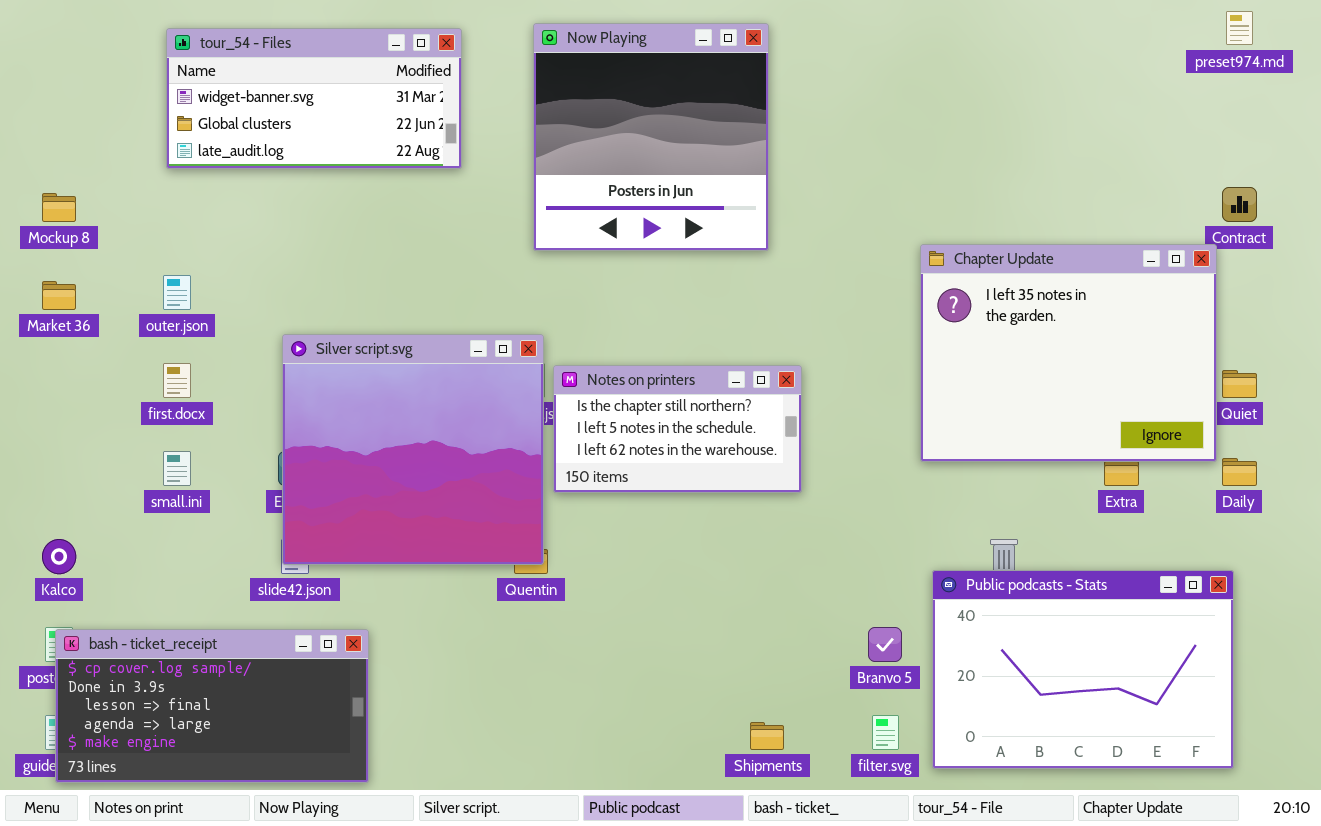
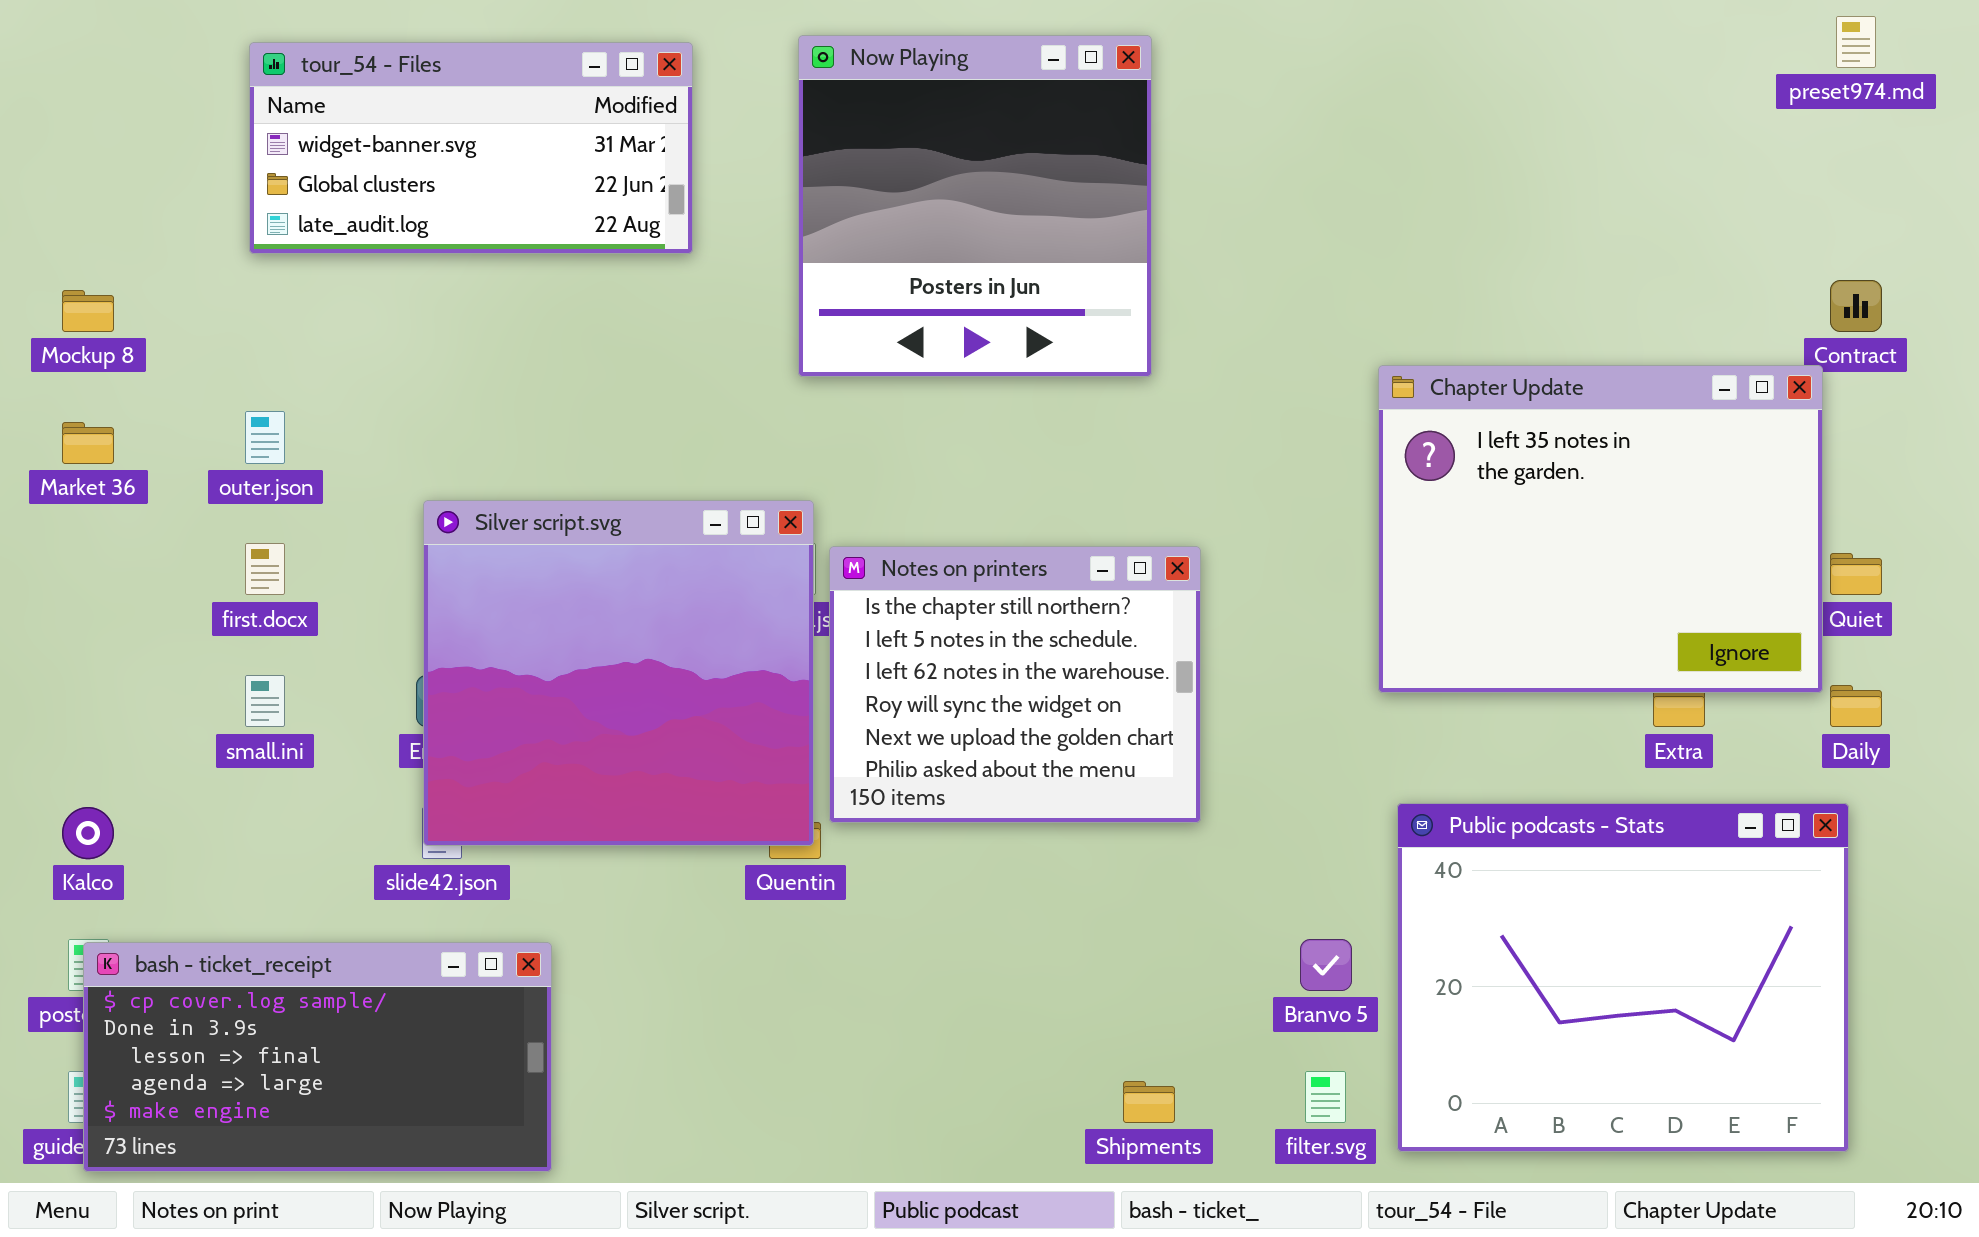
Notes on printers: [553,365,802,493] -> [829,546,1201,823], resized
Public podcasts - Stats: [932,570,1234,769] -> [1397,803,1849,1152], resized

